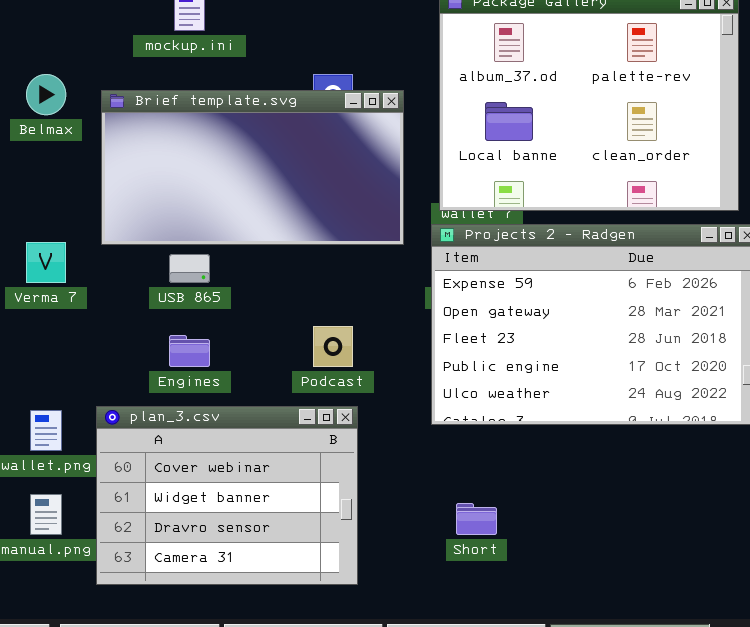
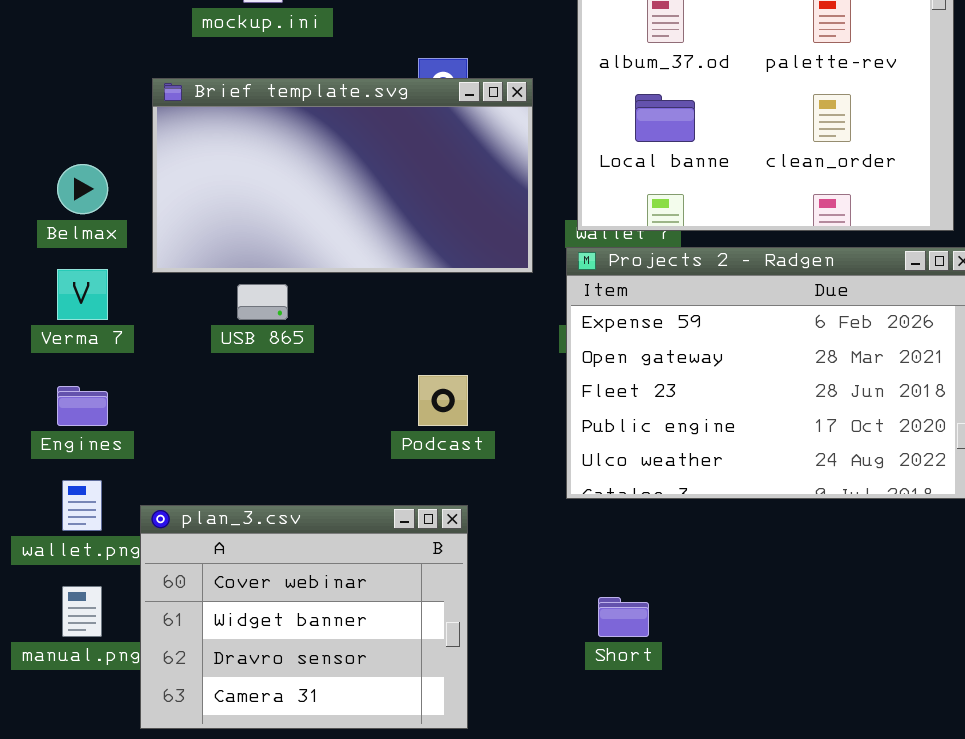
Belmax: [26,74,66,115] -> [57,164,108,214], moved
Engines: [169,335,210,367] -> [57,386,108,426], moved
plan_3.csv: [96,406,358,585] -> [140,505,468,729], moved

